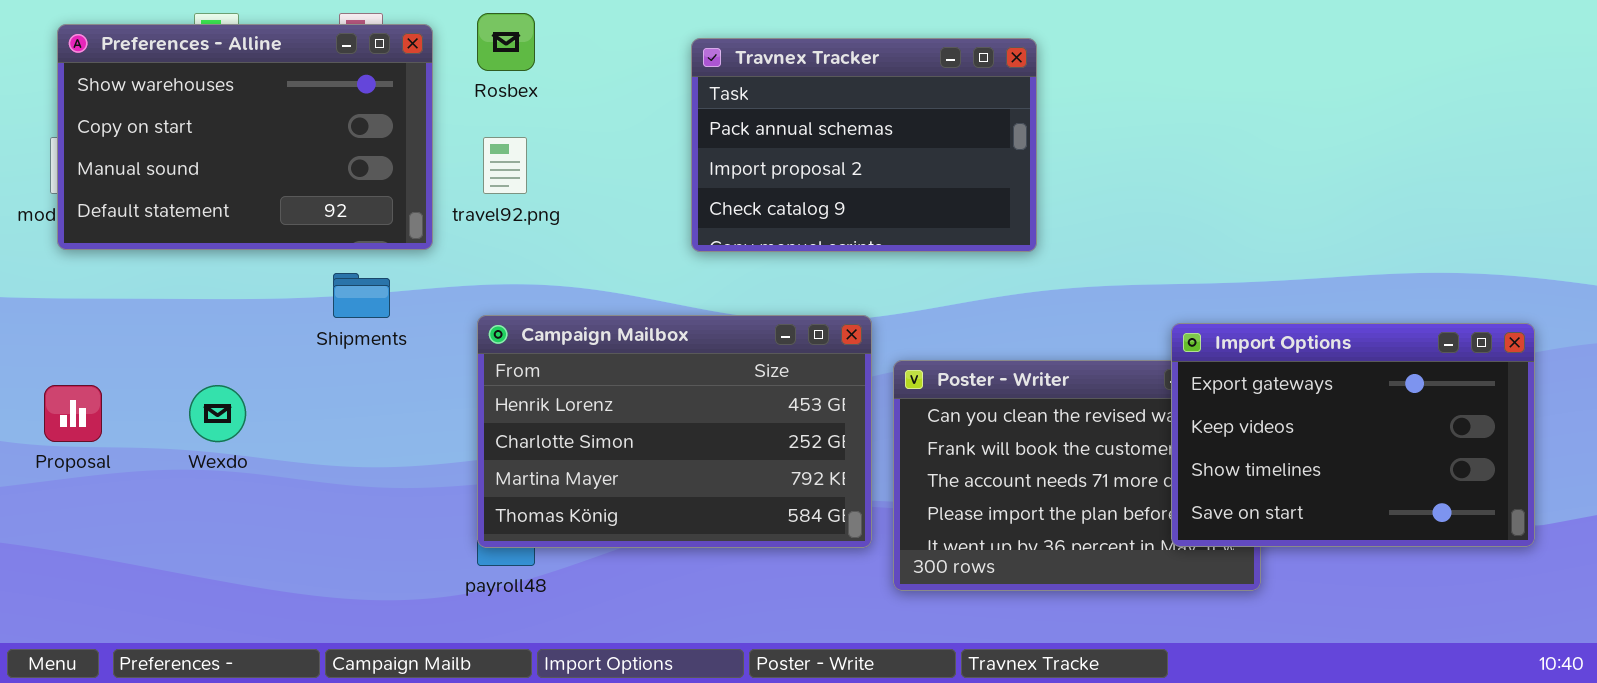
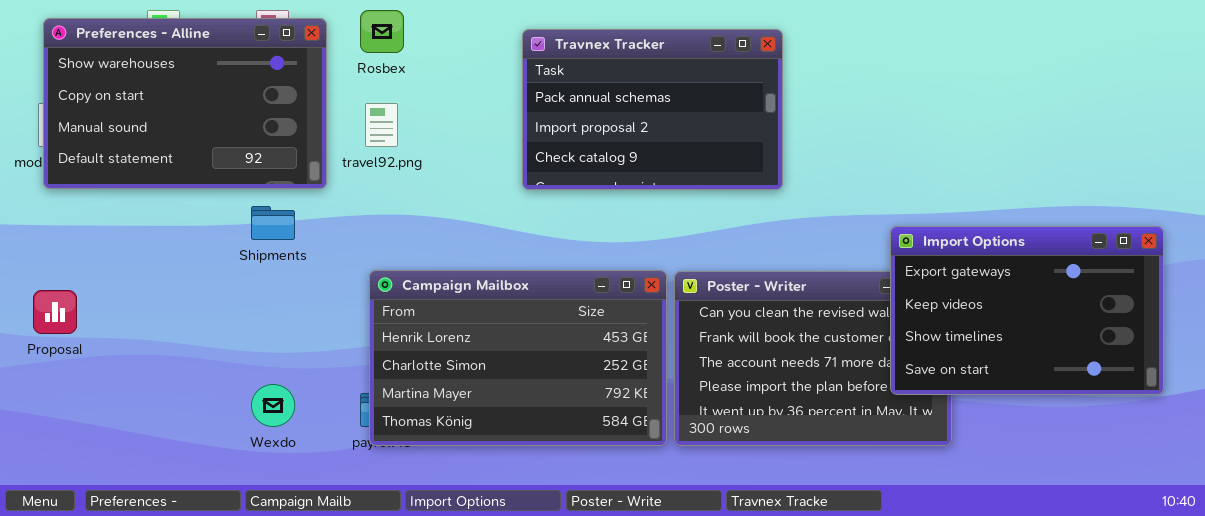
Campaign Mailbox: [477,315,872,548] -> [369,270,667,446], moved
Import Options: [1171,323,1535,547] -> [890,226,1164,395], moved
Wexdo: [189,385,246,442] -> [251,384,295,427], moved

